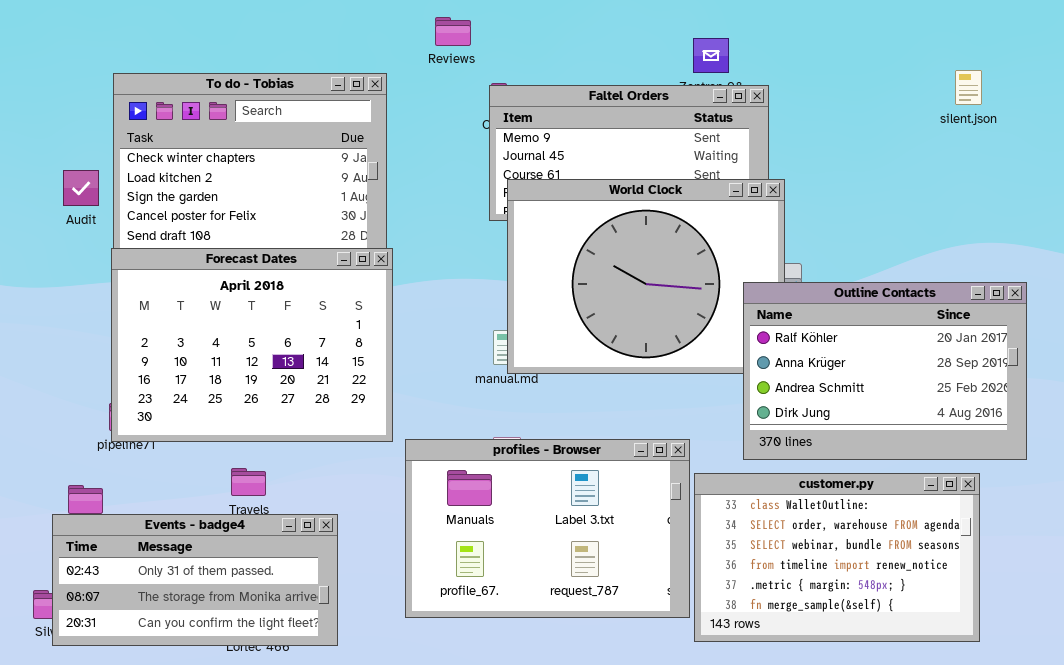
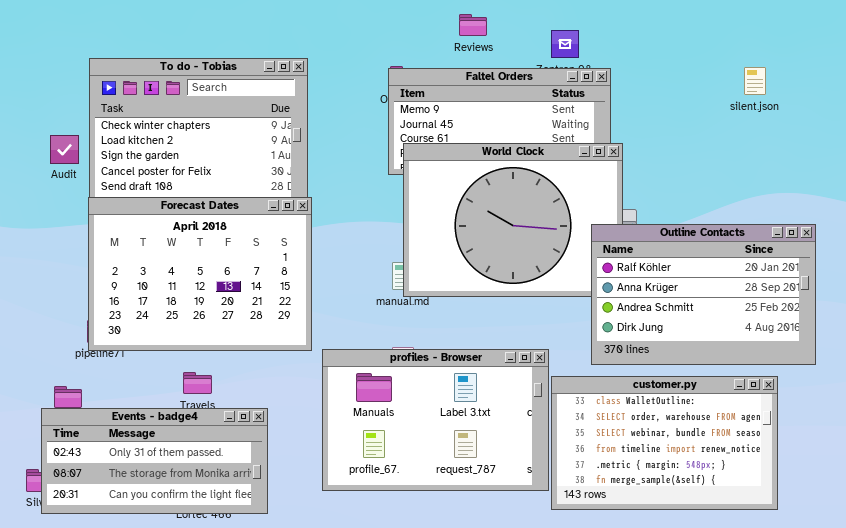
Reviews: [435,17,471,46] -> [459,14,487,36], moved
silent.json: [955,70,982,105] -> [744,67,766,95], moved

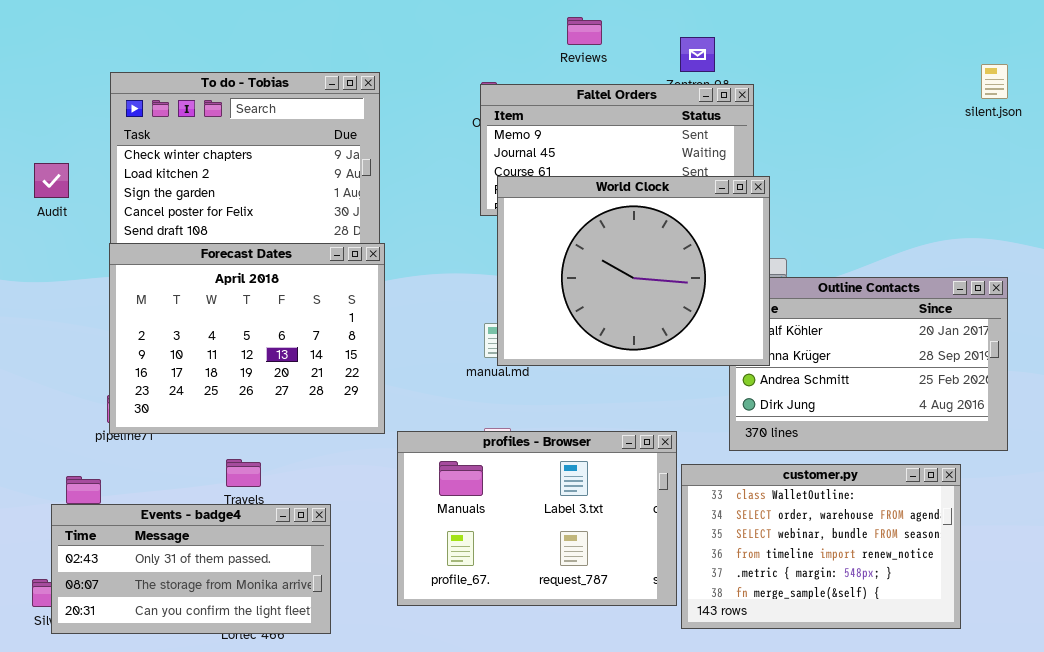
silent.json: [744,67,766,95] -> [981,64,1008,99], moved
Audit: [50,135,79,164] -> [34,163,69,198], moved
World Clock: [403,143,623,297] -> [497,176,770,366], raised

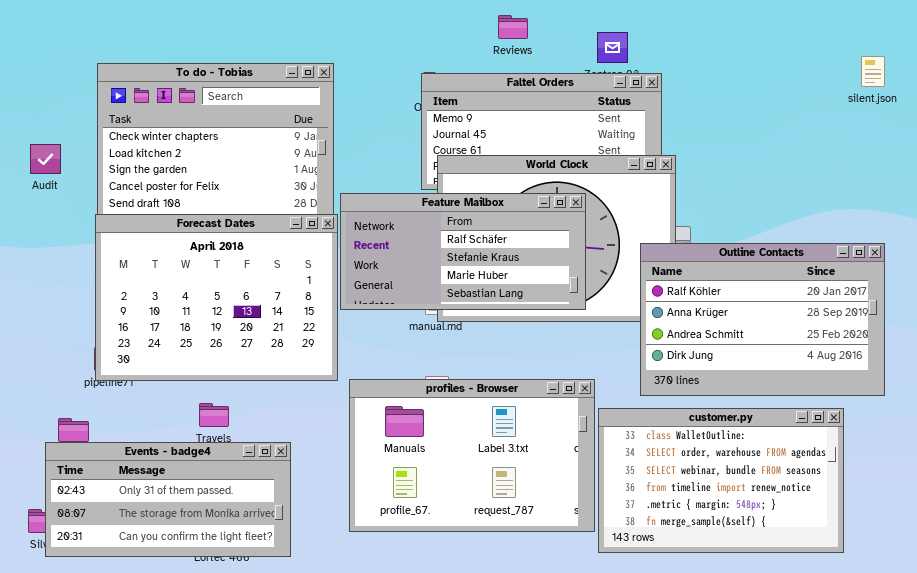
Feature Mailbox: none -> [340,193,586,310], opened
Outline Contacts: [729,277,1008,451] -> [640,243,885,396], raised

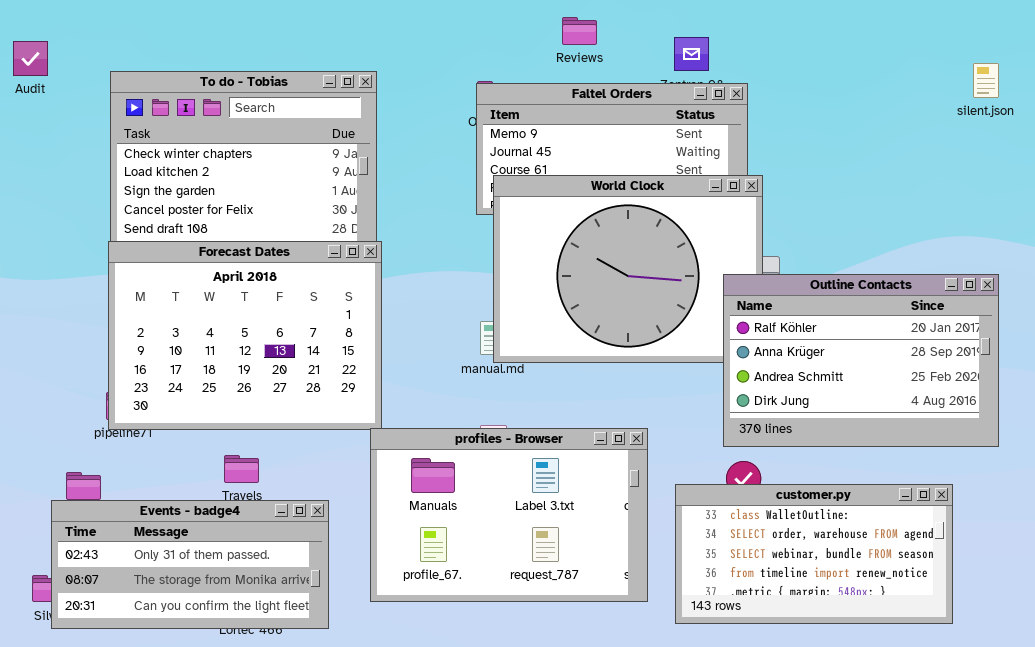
Audit: [30,144,61,174] -> [13,41,48,76], moved
Feature Mailbox: [340,193,586,310] -> none, closed
profiles - Browser: [349,379,595,532] -> [370,428,648,602], moved
customer.py: [598,408,844,553] -> [675,484,953,624], resized

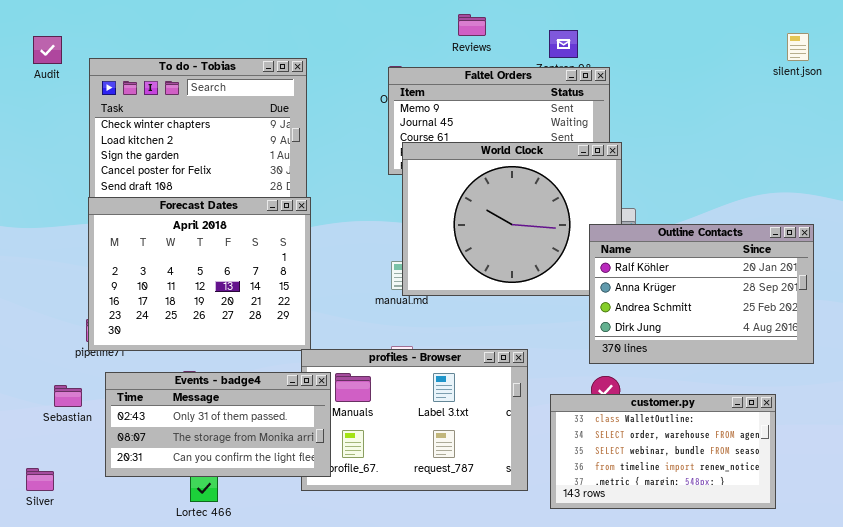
Audit: [13,41,48,76] -> [33,36,62,64], moved
silent.json: [973,63,999,98] -> [787,33,809,61], moved
Events - badge4: [51,500,329,629] -> [105,372,331,477], moved

